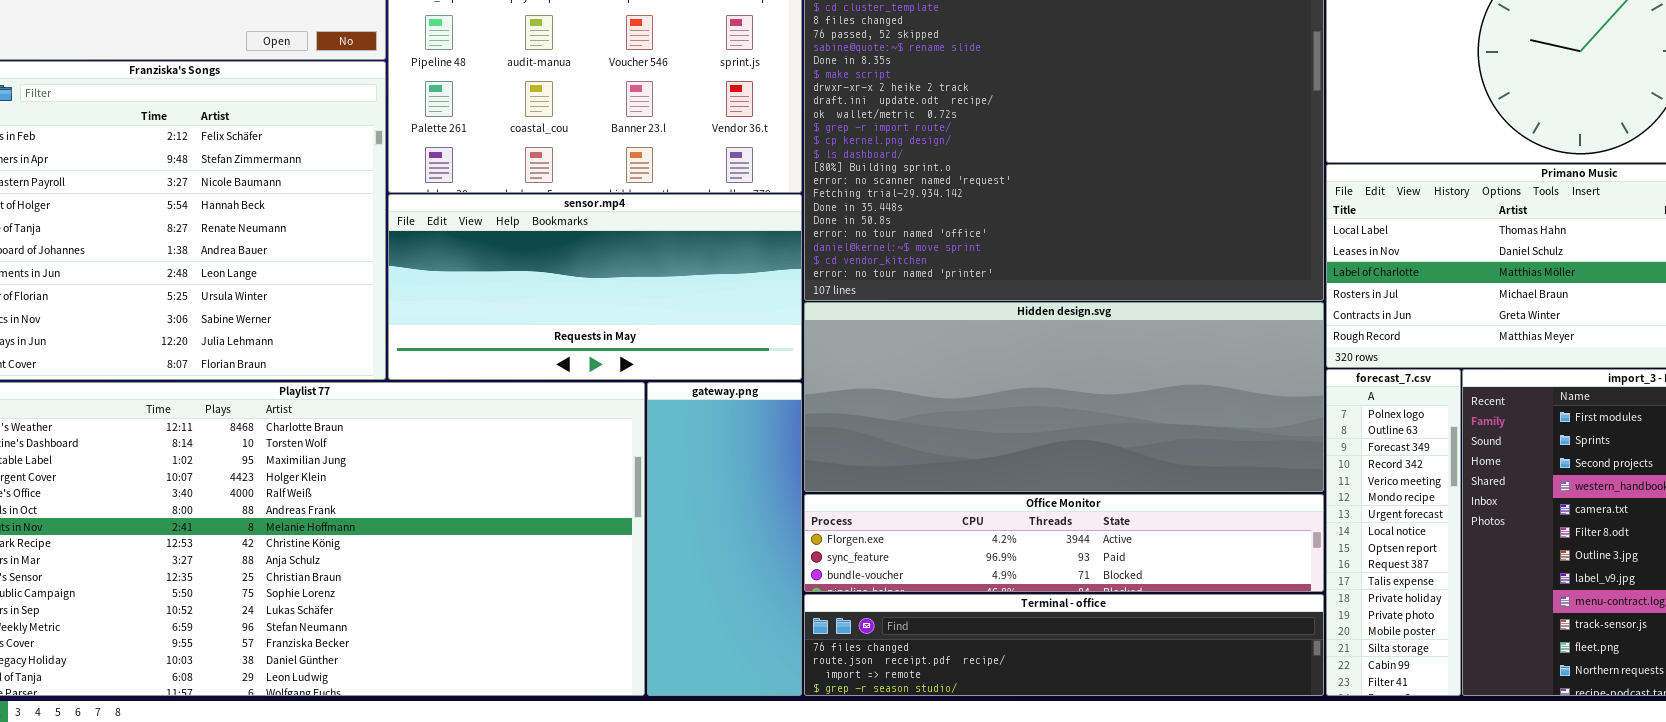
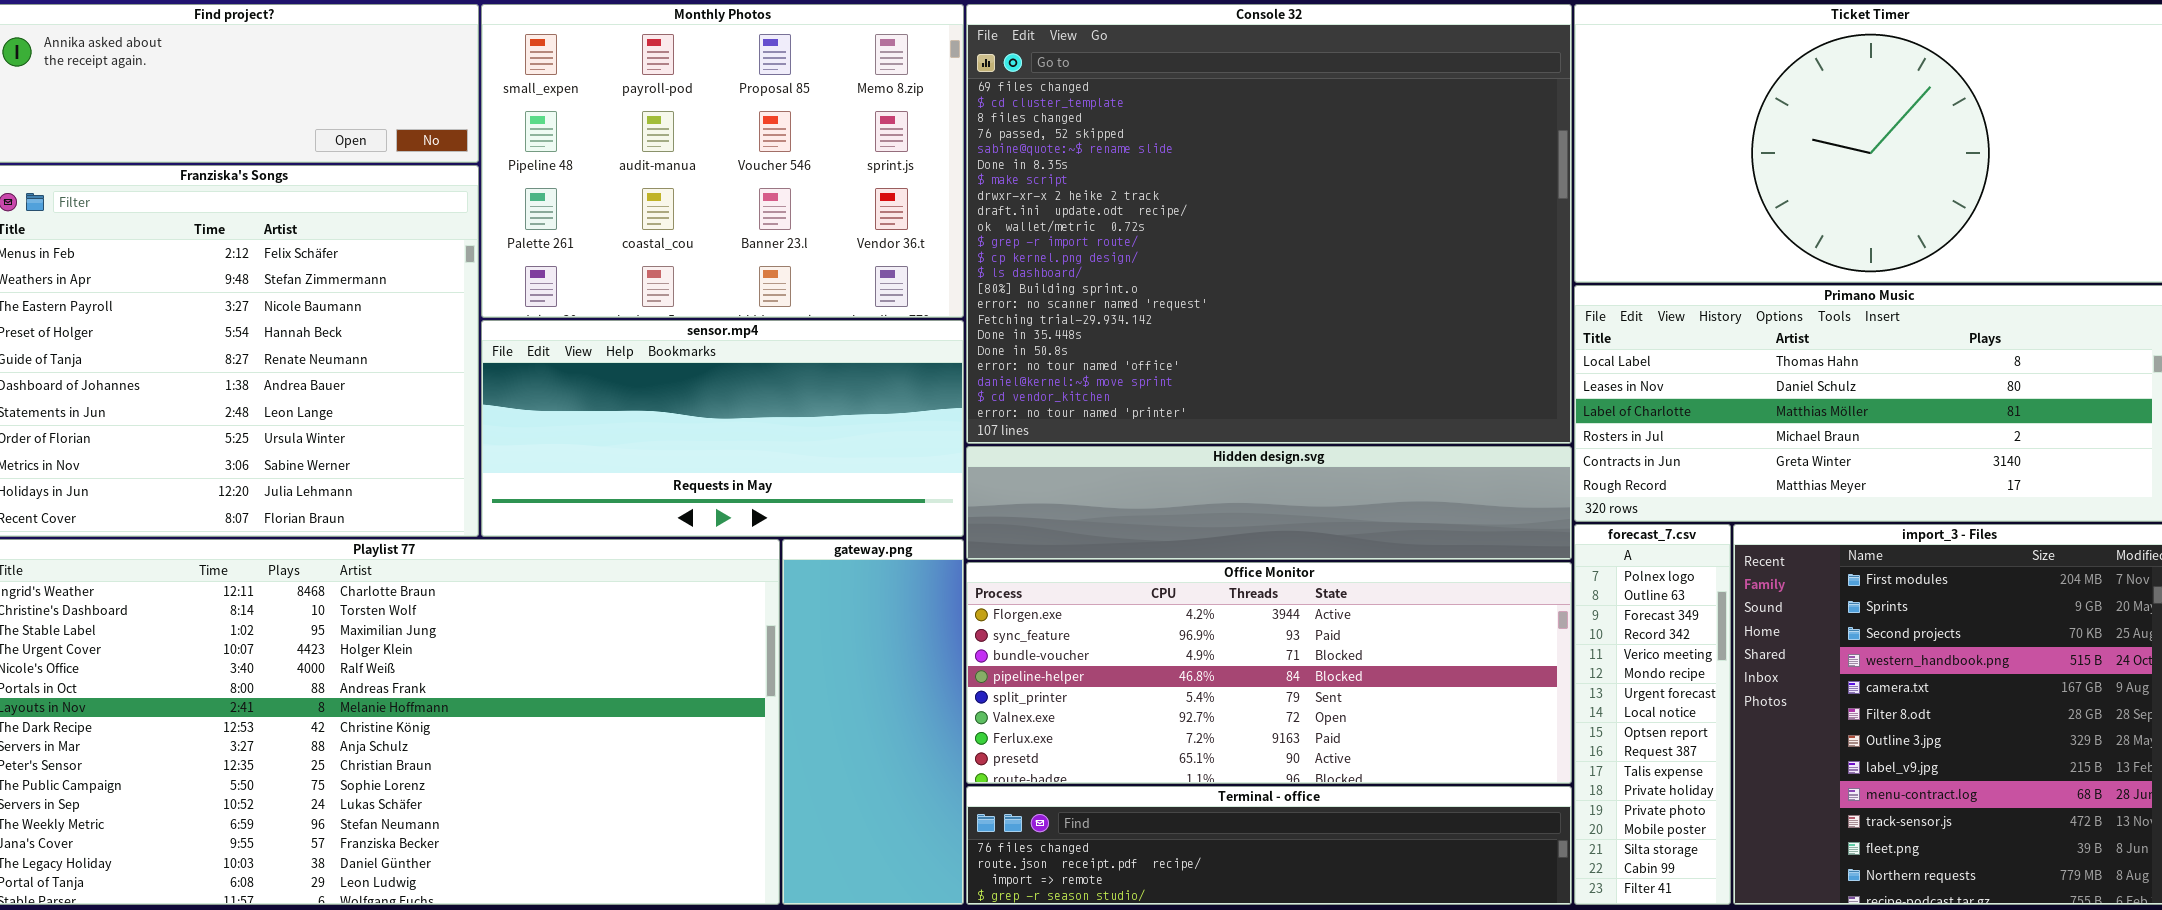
Hidden design.svg: [804,302,1324,492] -> [966,446,1572,560], resized
Office Monitor: [804,494,1324,592] -> [966,562,1572,784], resized

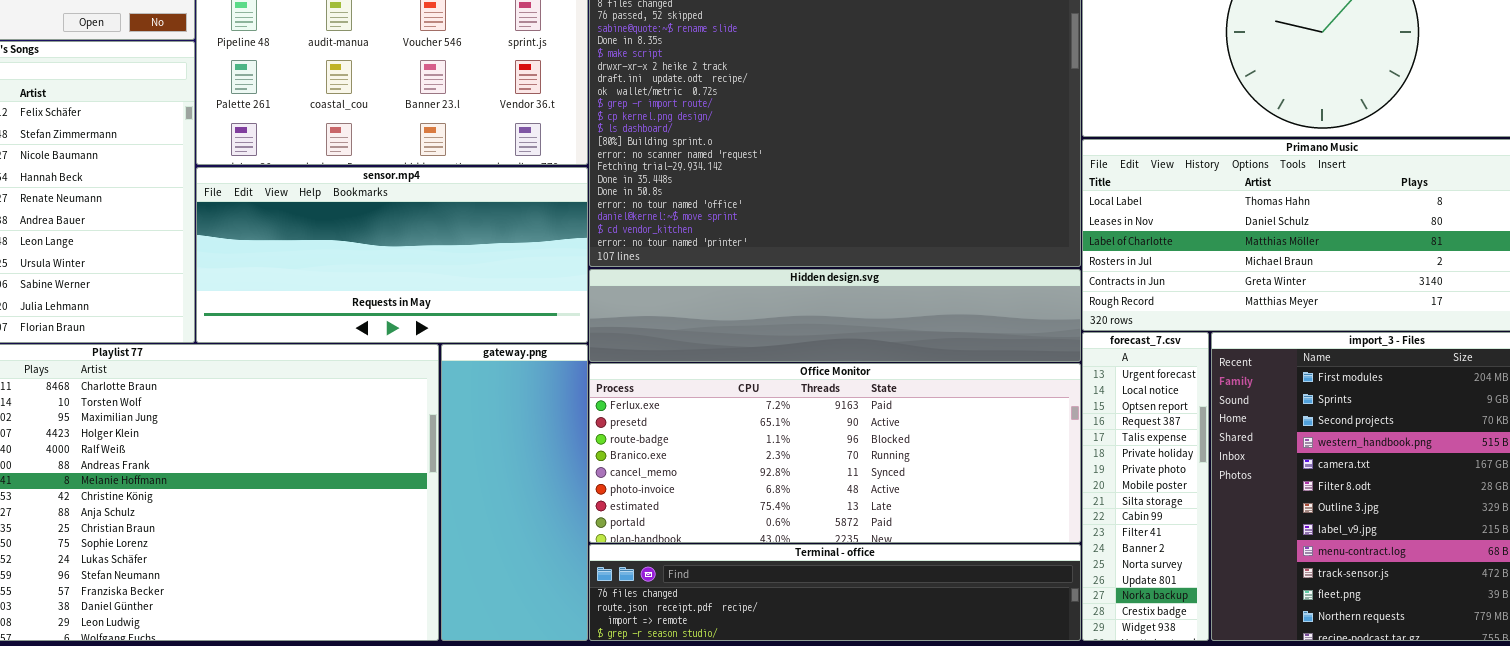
forecast_7.csv: [1574,524,1731,905] -> [1082,332,1209,641], scrolled down 6 rows
Office Monitor: [966,562,1572,784] -> [589,363,1081,543], scrolled down 6 rows

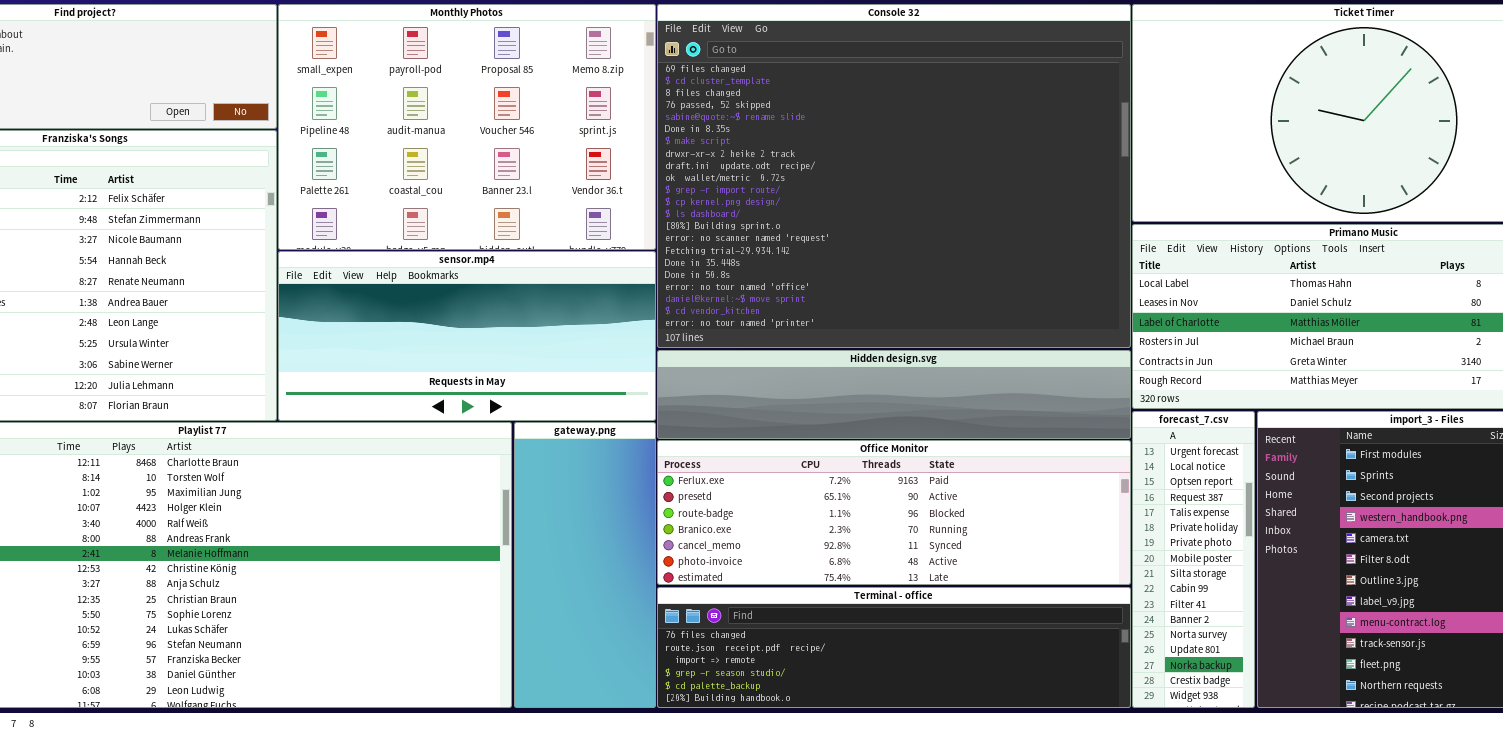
Office Monitor: [589,363,1081,543] -> [657,440,1131,585], resized
Terminal - office: [589,544,1081,641] -> [657,587,1131,708], resized

